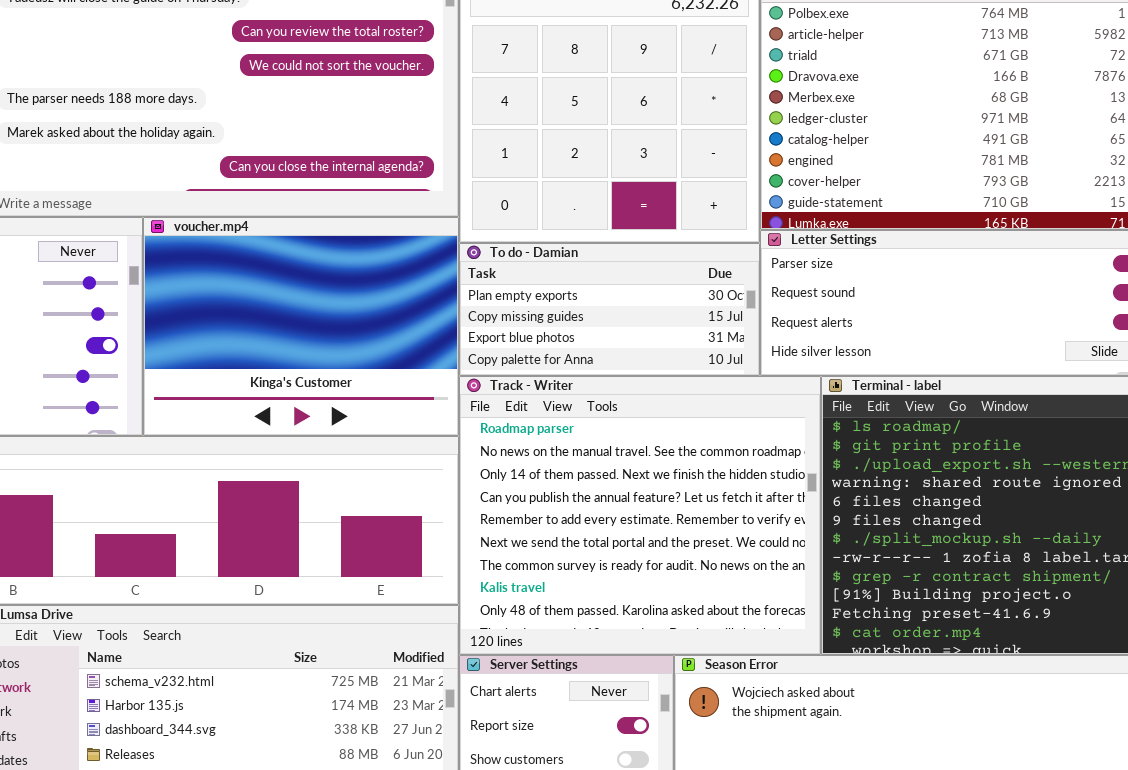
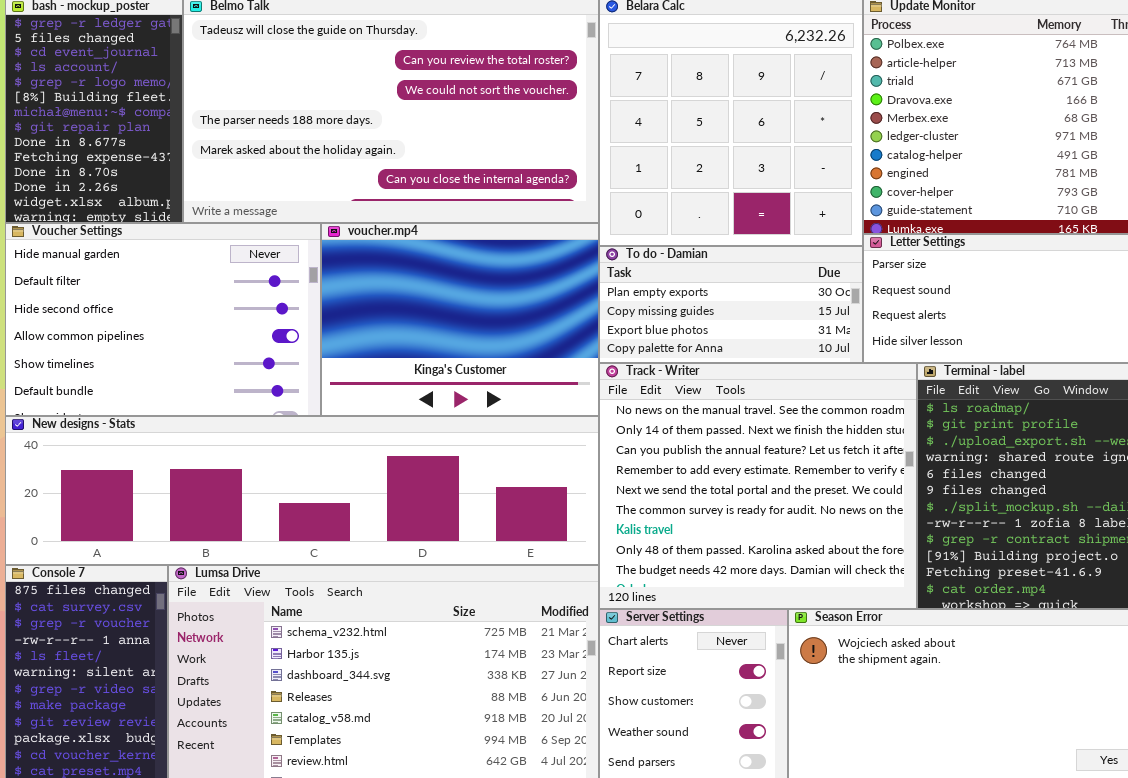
Track - Writer: [459,376,821,655] -> [599,363,917,609], scrolled down 1 row

